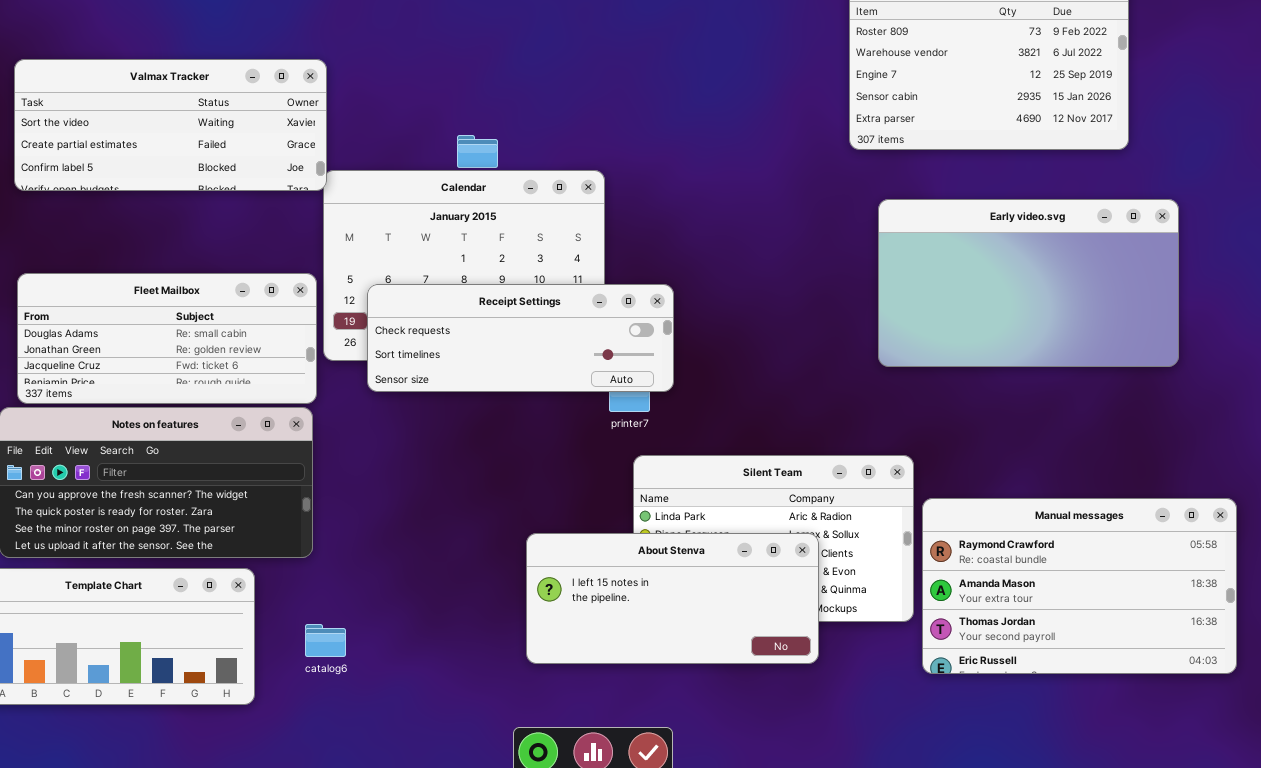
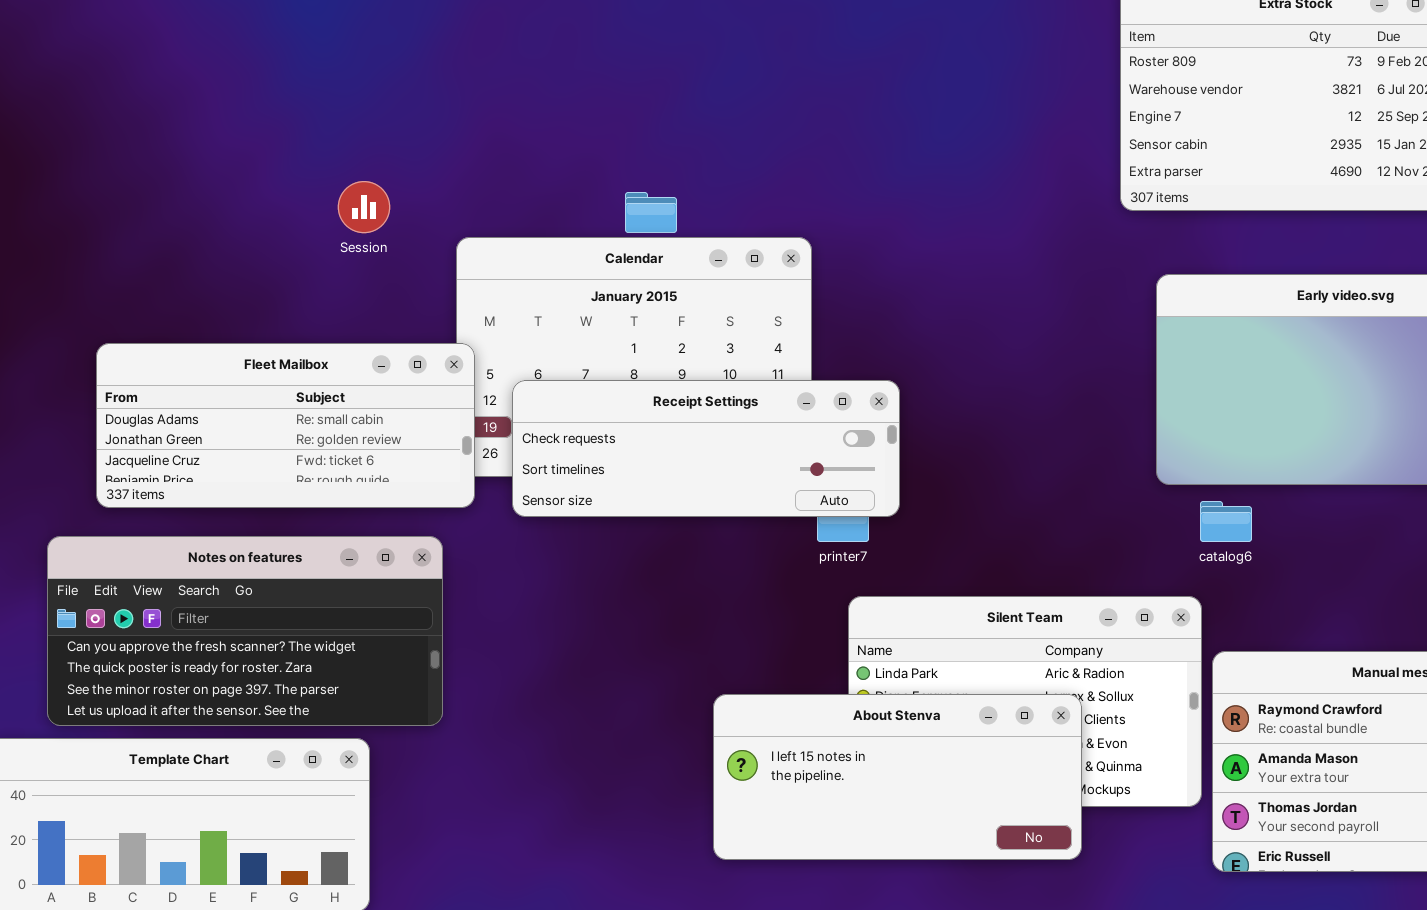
Valmax Tracker: [14,59,327,191] -> none, closed
Fleet Mailbox: [17,273,317,404] -> [96,343,475,508], moved
catalog6: [305,624,346,657] -> [1200,501,1252,542], moved

